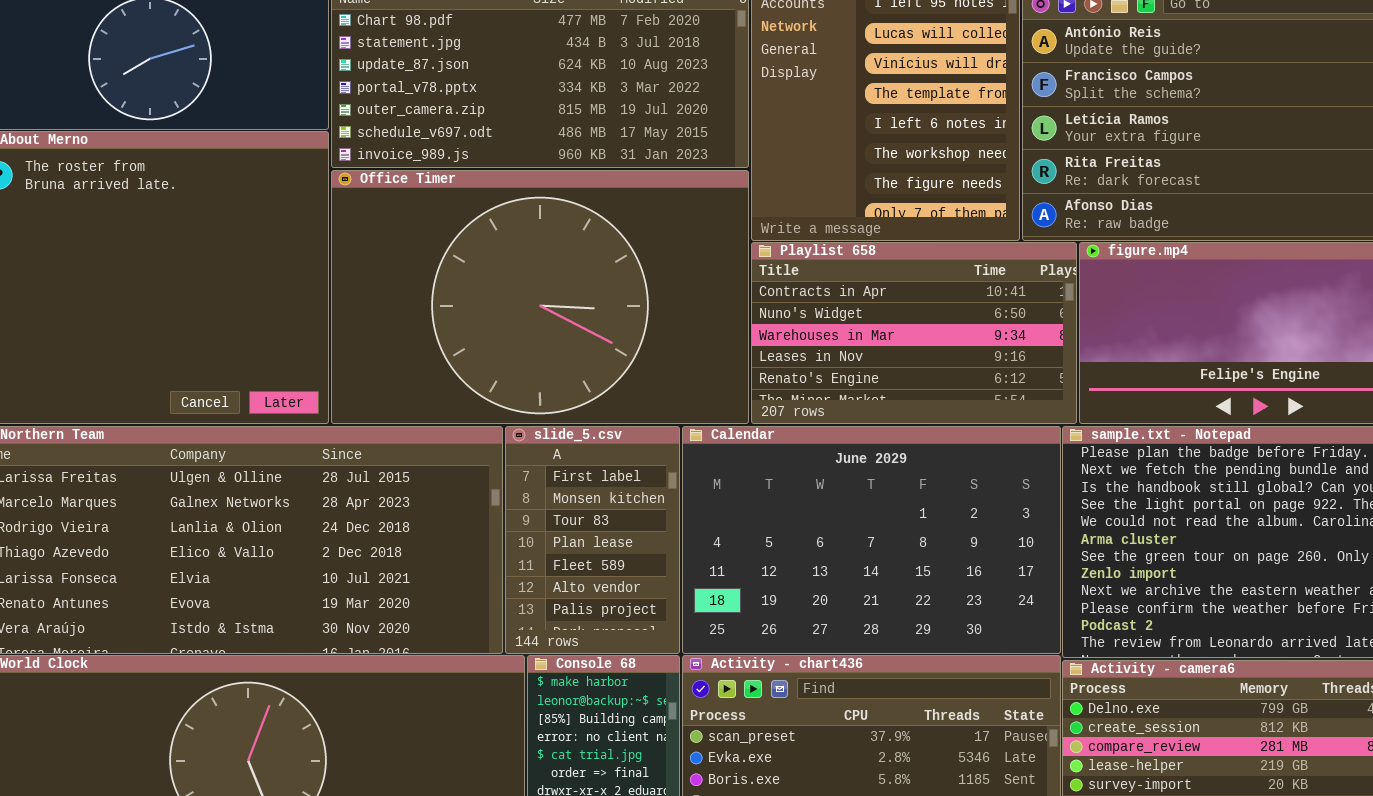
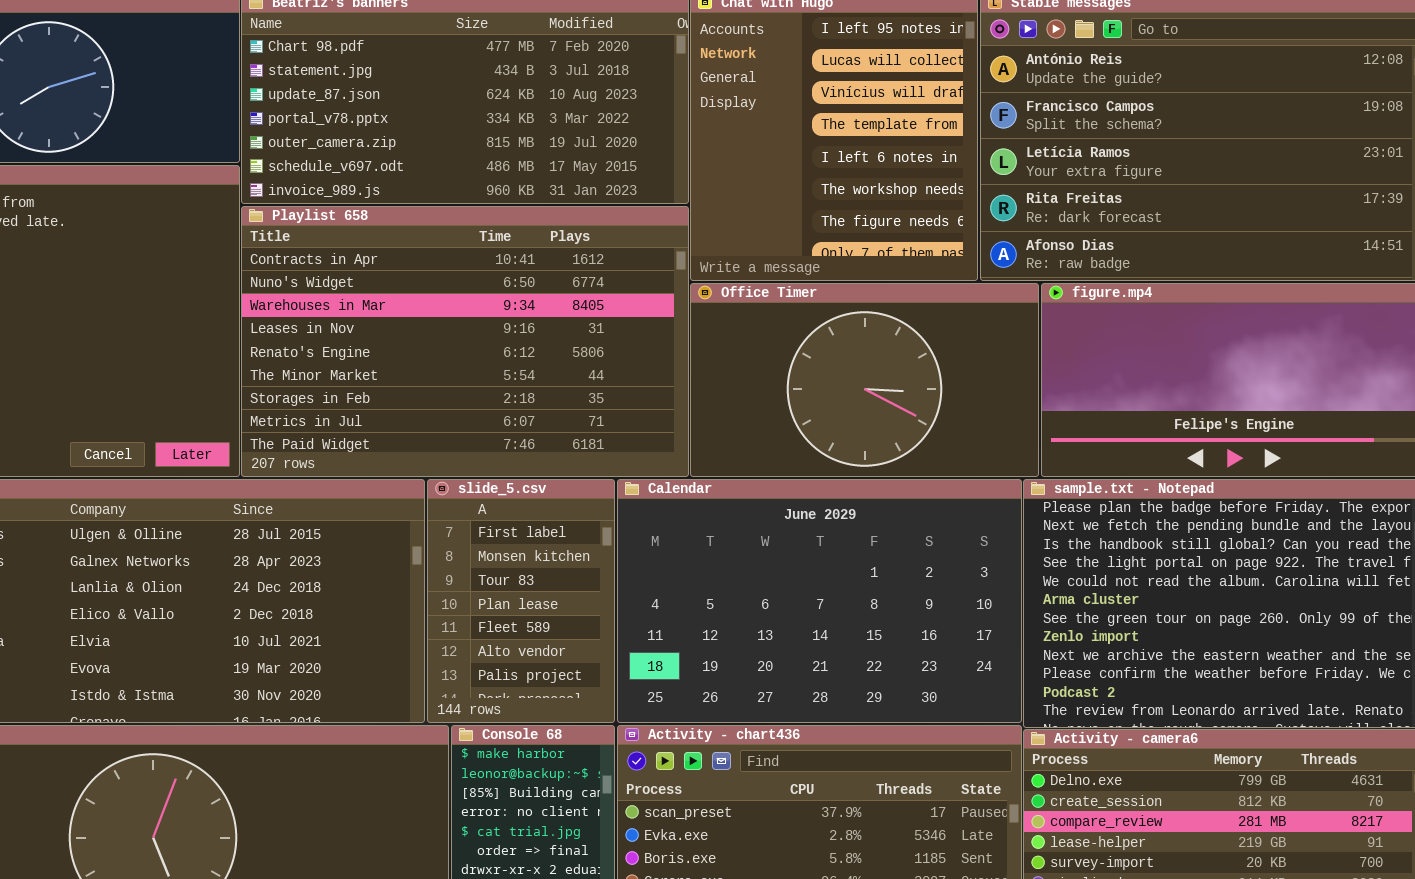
Office Timer: [331,170,749,424] -> [690,283,1039,477], moved, resized
Playlist 658: [751,242,1077,424] -> [241,206,689,477], moved, resized

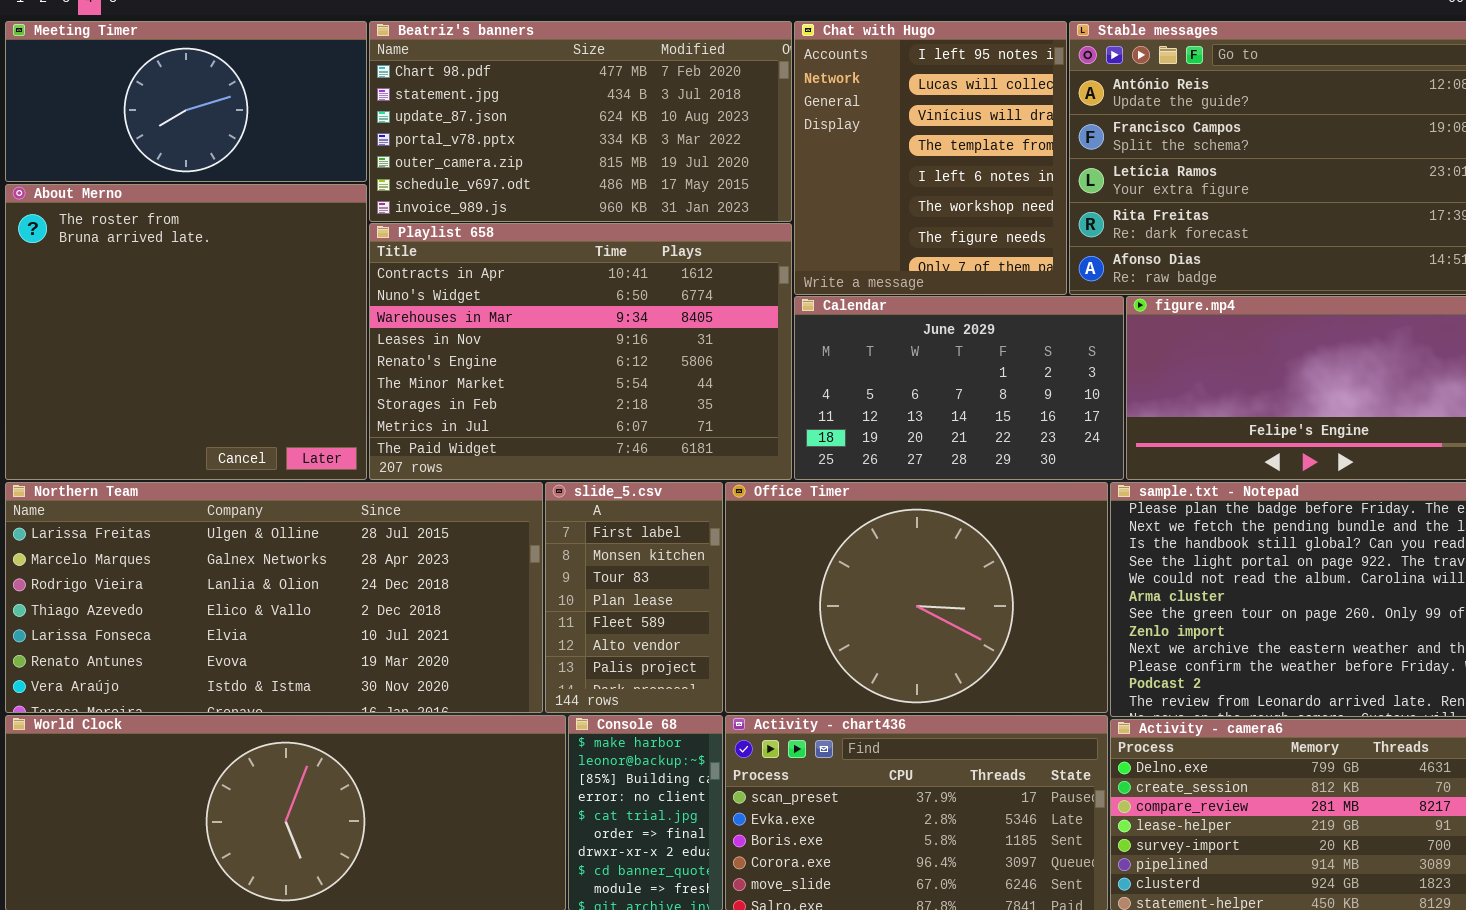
Office Timer: [690,283,1039,477] -> [725,482,1108,713], moved, resized
Calendar: [617,479,1022,723] -> [794,296,1124,480], moved, resized

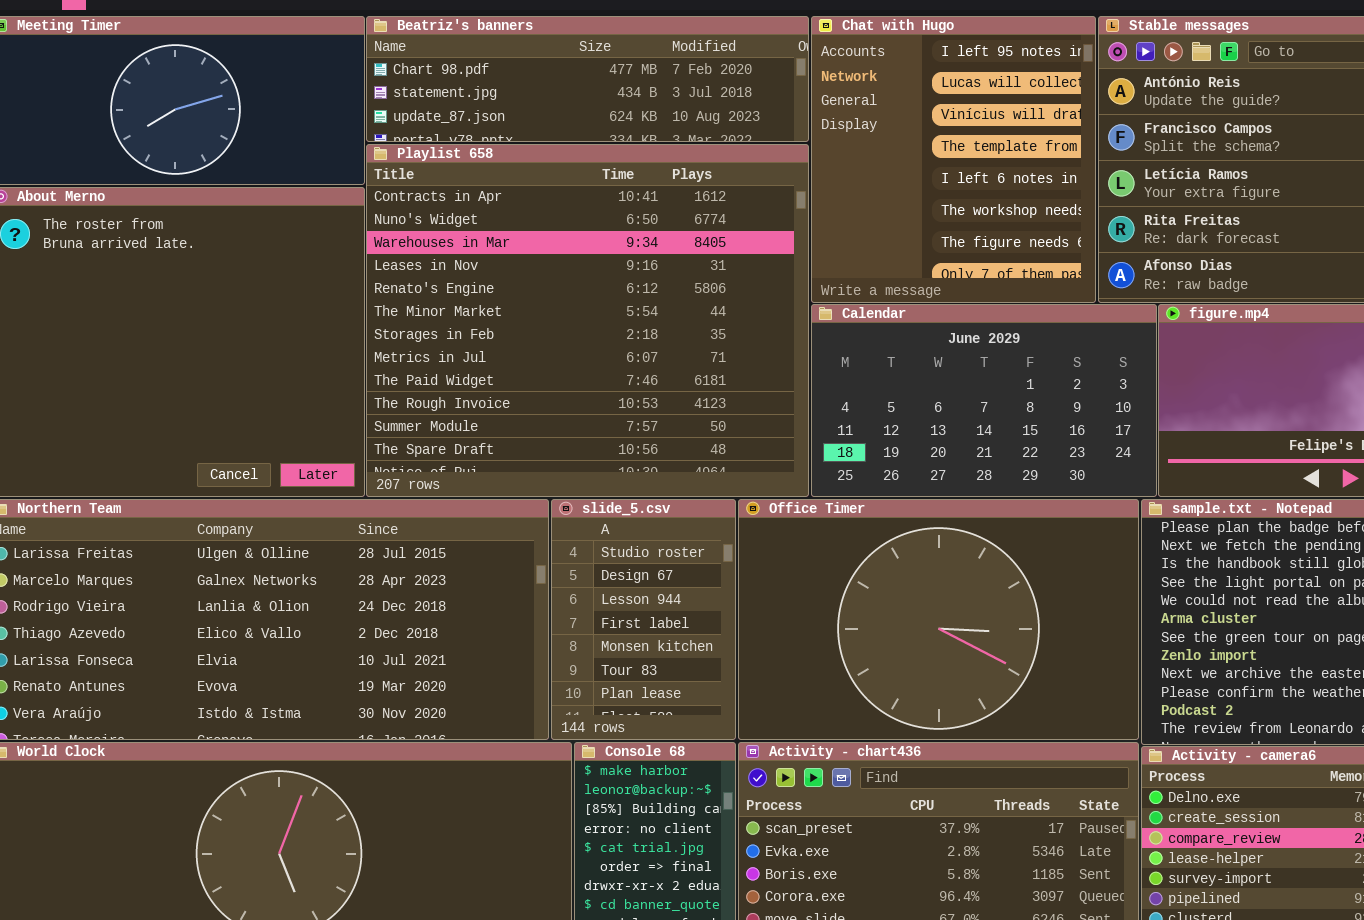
Beatriz's banners: [369,21,792,222] -> [366,16,809,142], resized
Playlist 658: [369,223,792,480] -> [366,144,809,497], resized
slide_5.csv: [545,482,723,713] -> [551,499,736,740], scrolled up 3 rows

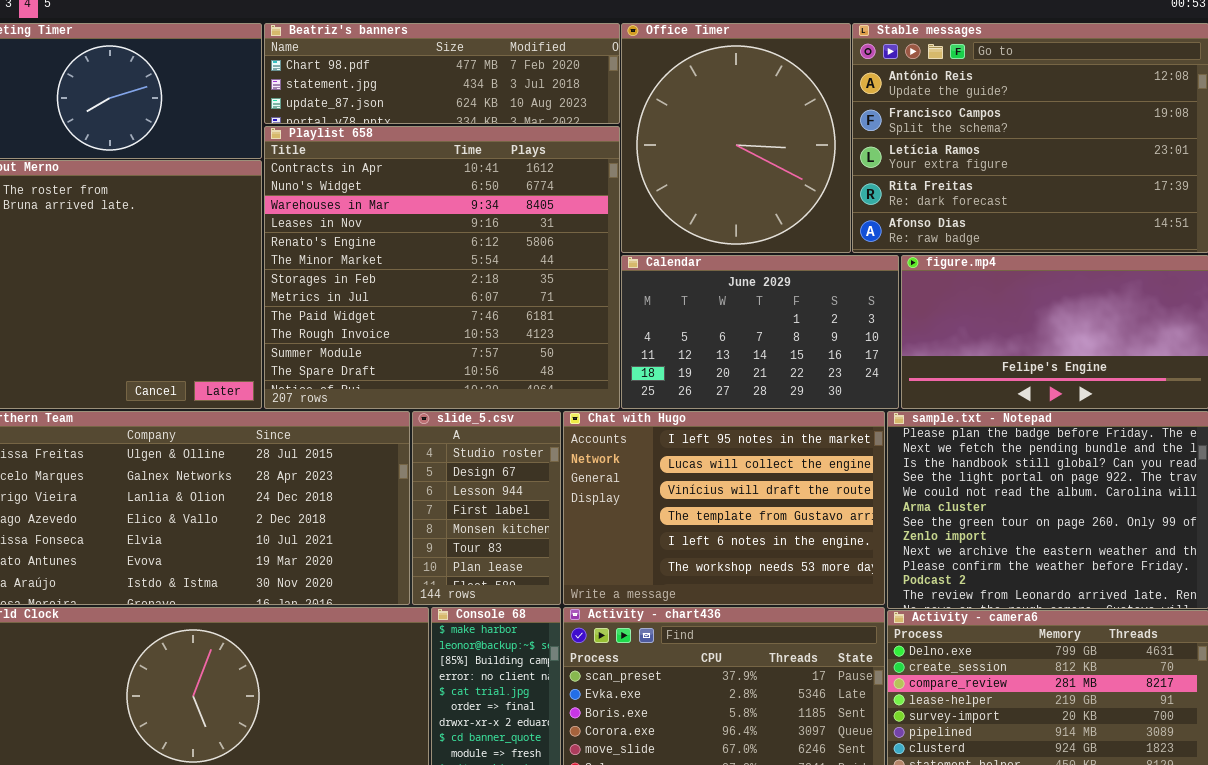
Chat with Hugo: [811,16,1096,303] -> [563,411,885,605], moved, resized
Office Timer: [738,499,1139,740] -> [621,23,851,253], moved, resized

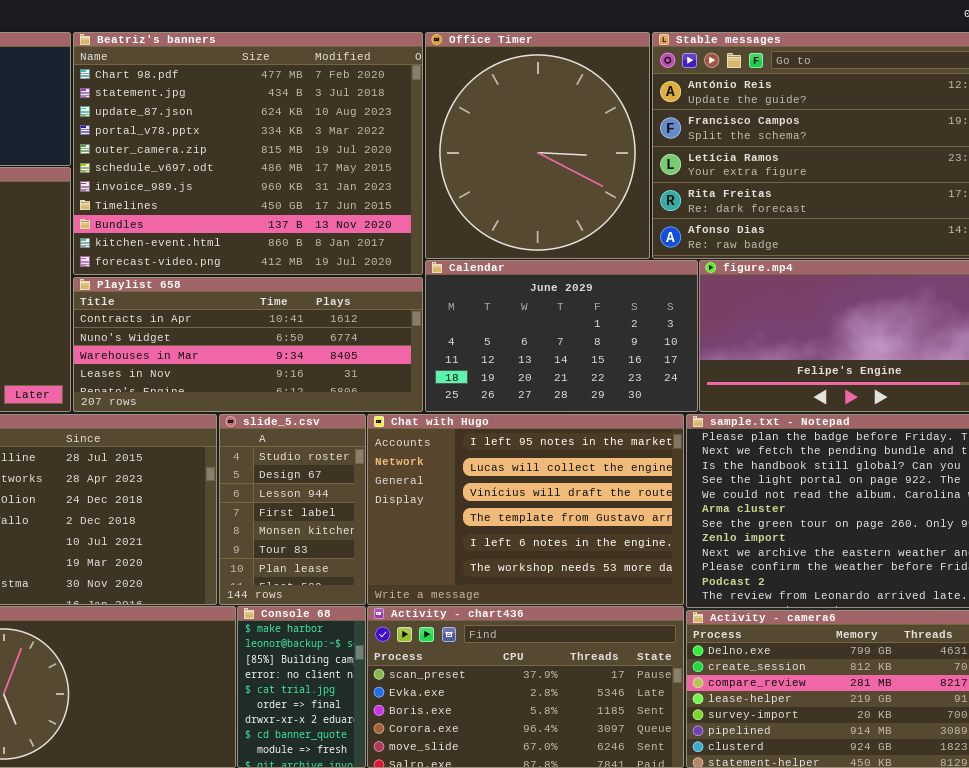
Beatriz's banners: [264,23,620,124] -> [73,32,423,275], resized
Playlist 658: [264,126,620,409] -> [73,277,423,412], resized

